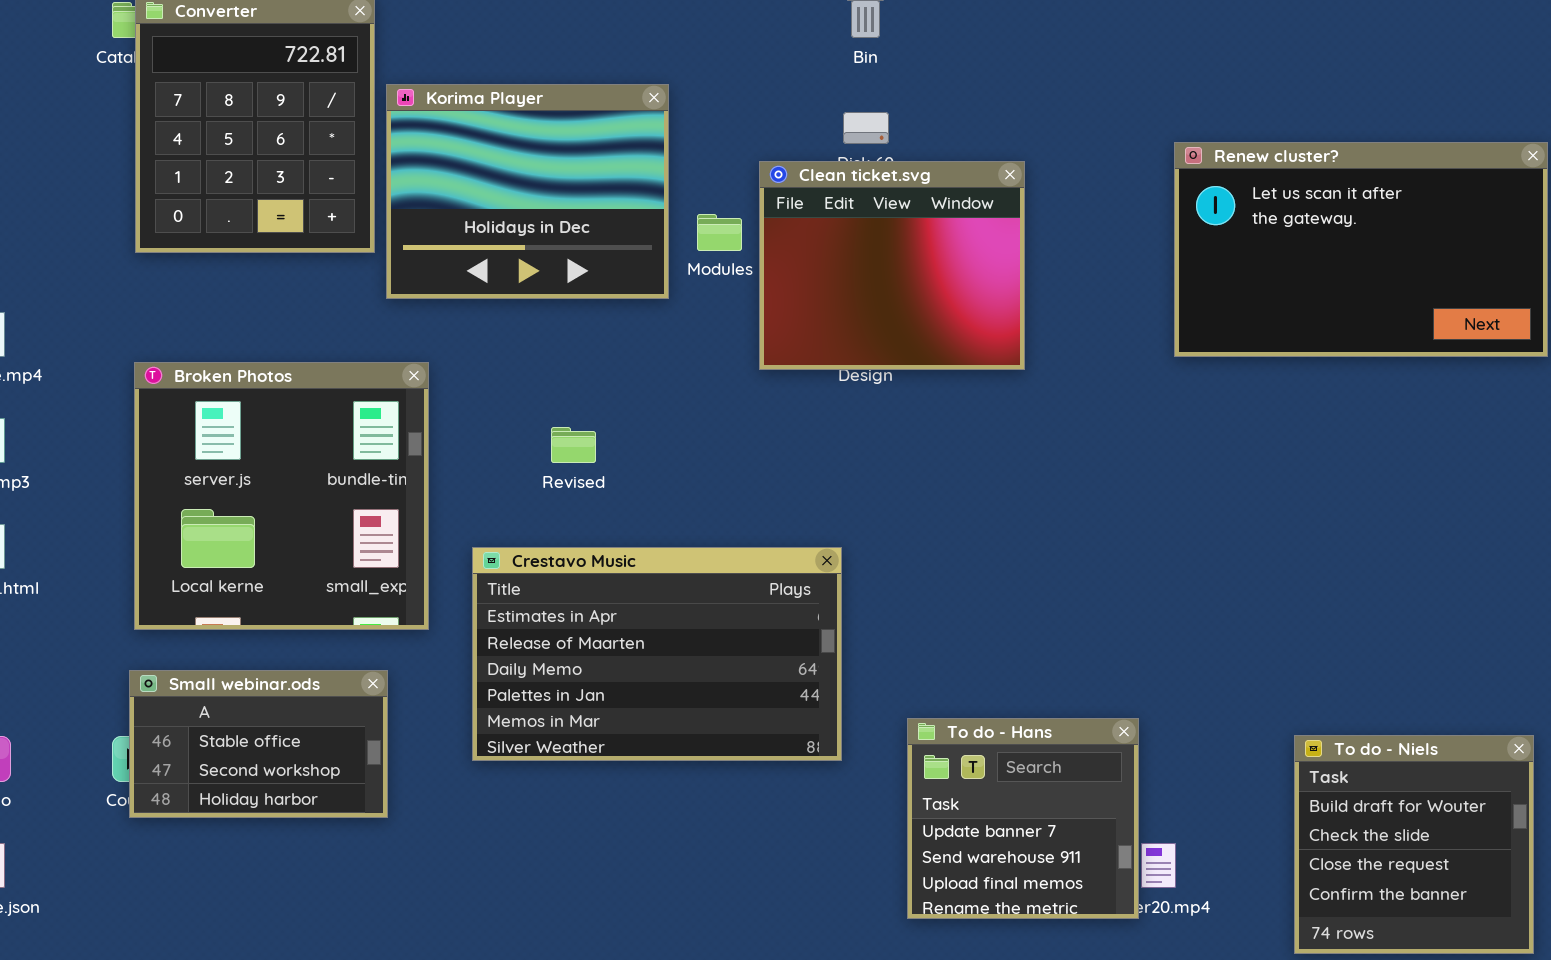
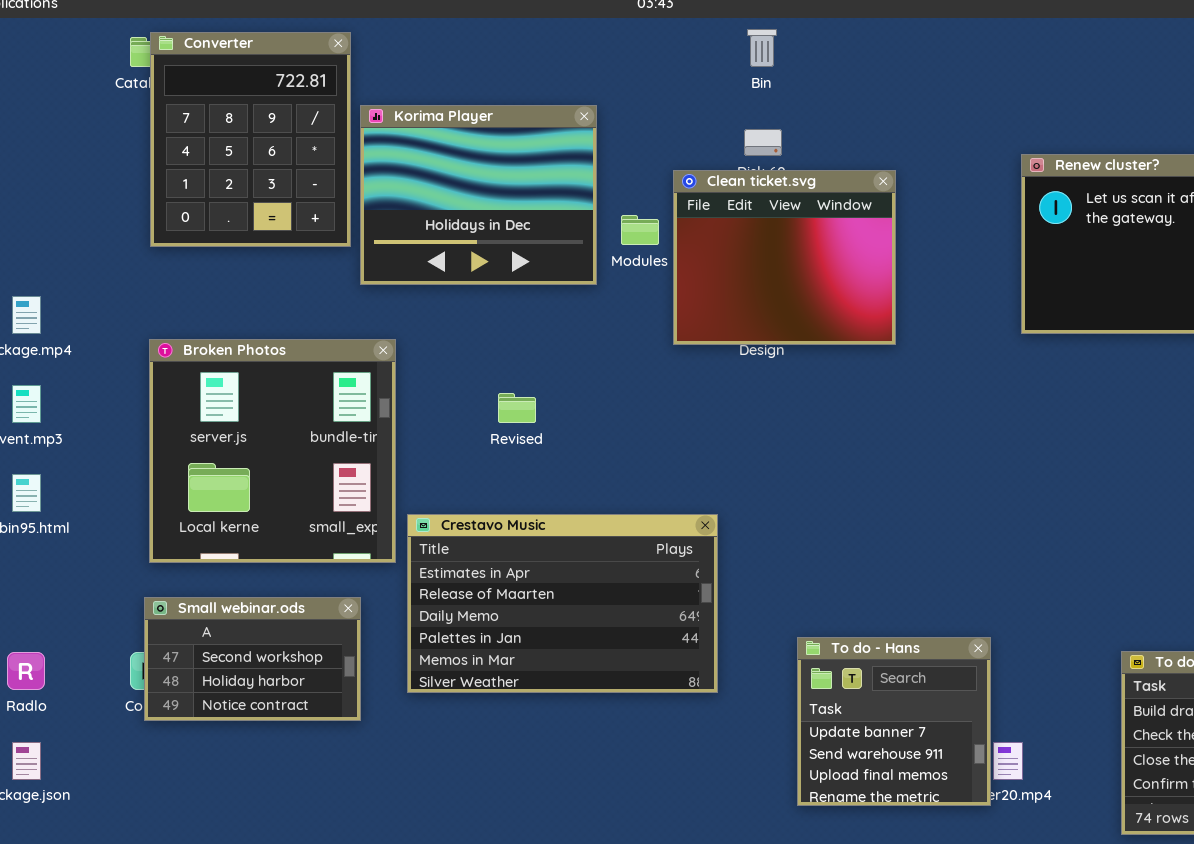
Crestavo Music: [472,547,842,761] -> [407,514,718,693], moved
Small webinar.ods: [129,670,388,818] -> [144,597,361,721], scrolled down 1 row

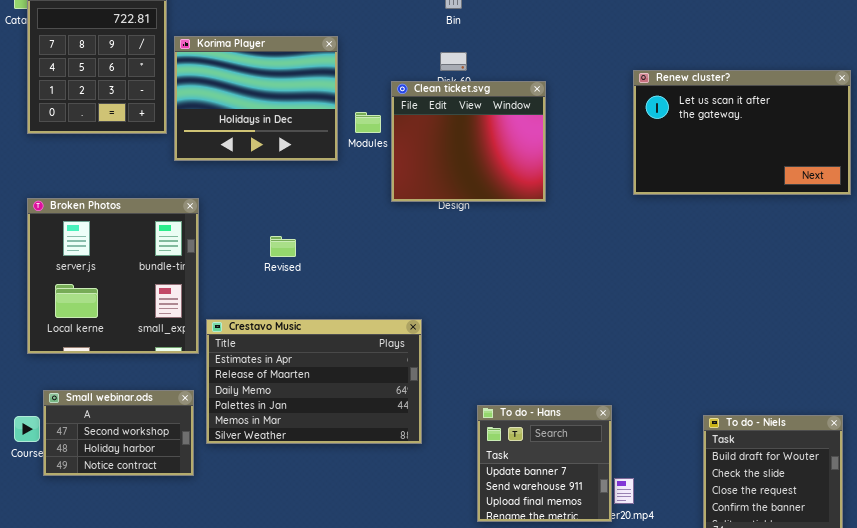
Small webinar.ods: [144,597,361,721] -> [43,390,194,476], moved

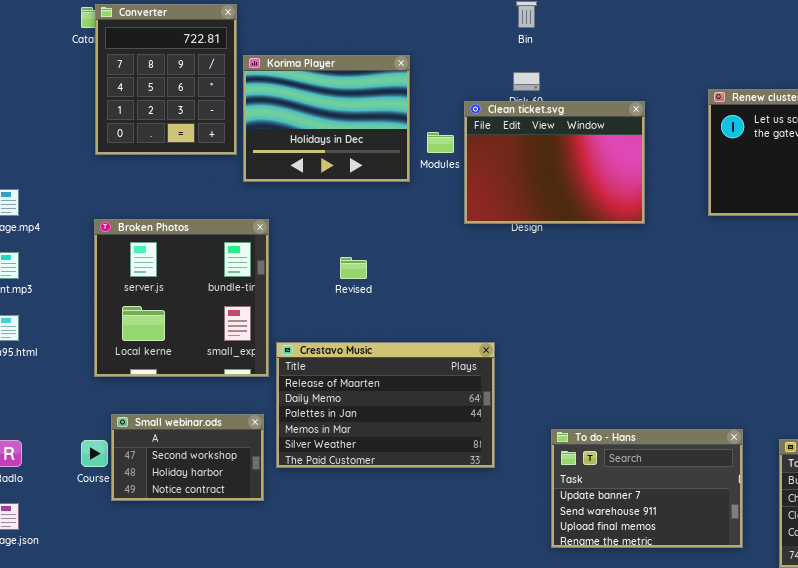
Clean ticket.svg: [391,81,546,202] -> [464,101,645,224], resized
Crestavo Music: [206,319,422,444] -> [276,342,495,468], scrolled down 1 row
To do - Hans: [477,405,612,522] -> [551,429,743,548], resized

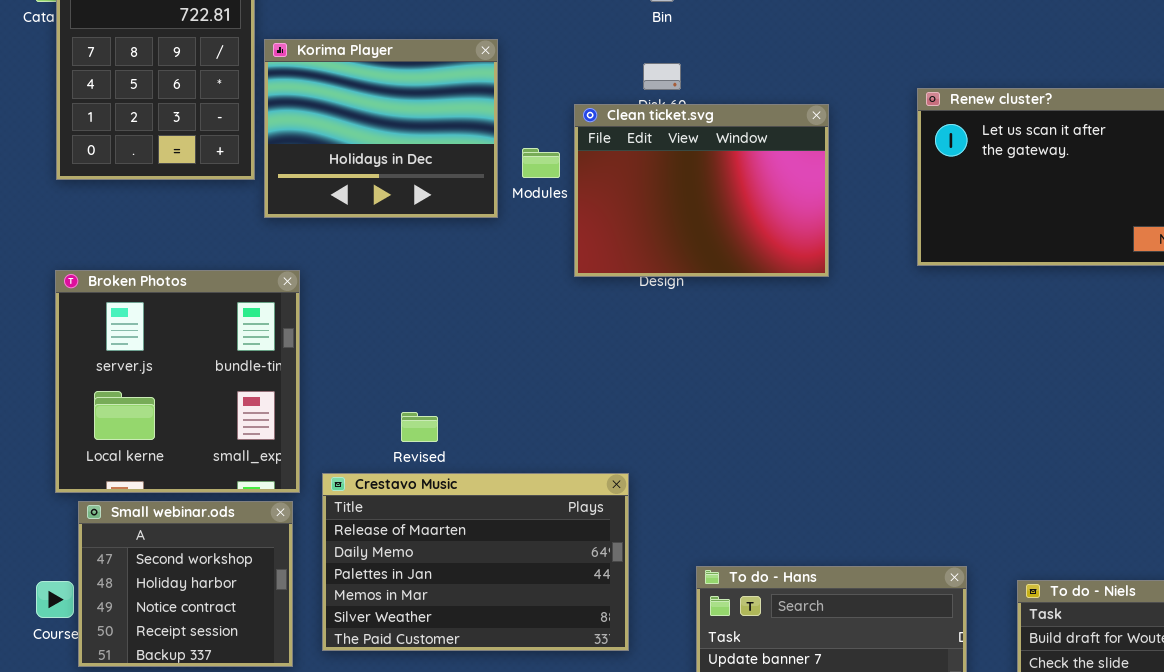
Revised: [340,257,367,279] -> [401,412,438,442], moved
Crestavo Music: [276,342,495,468] -> [322,473,629,651], moved
Small webinar.ods: [111,414,264,501] -> [78,501,293,667], resized

